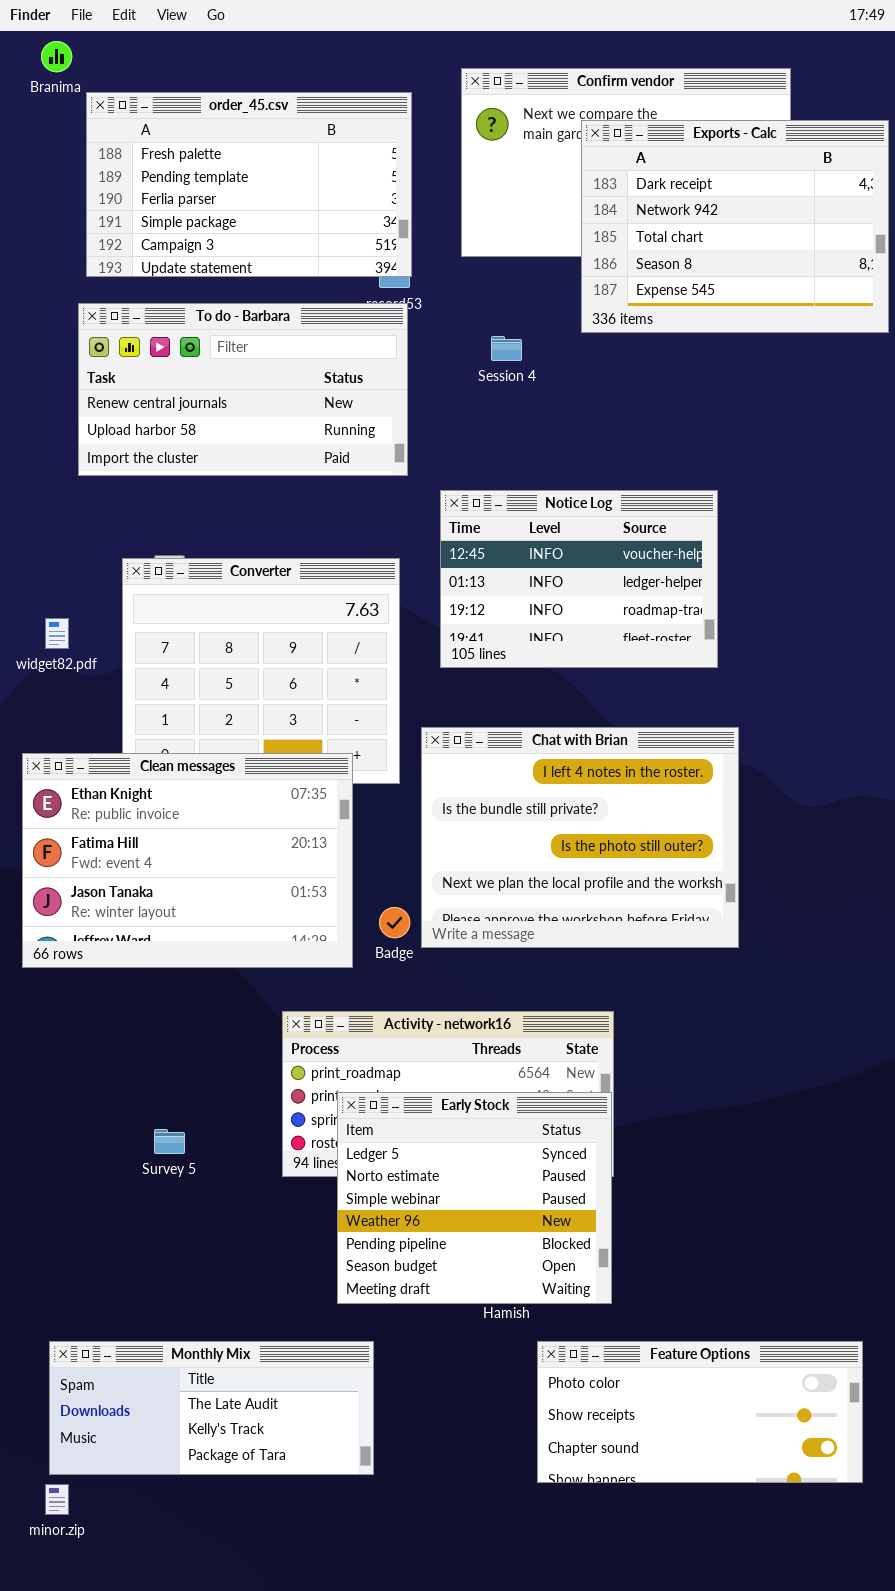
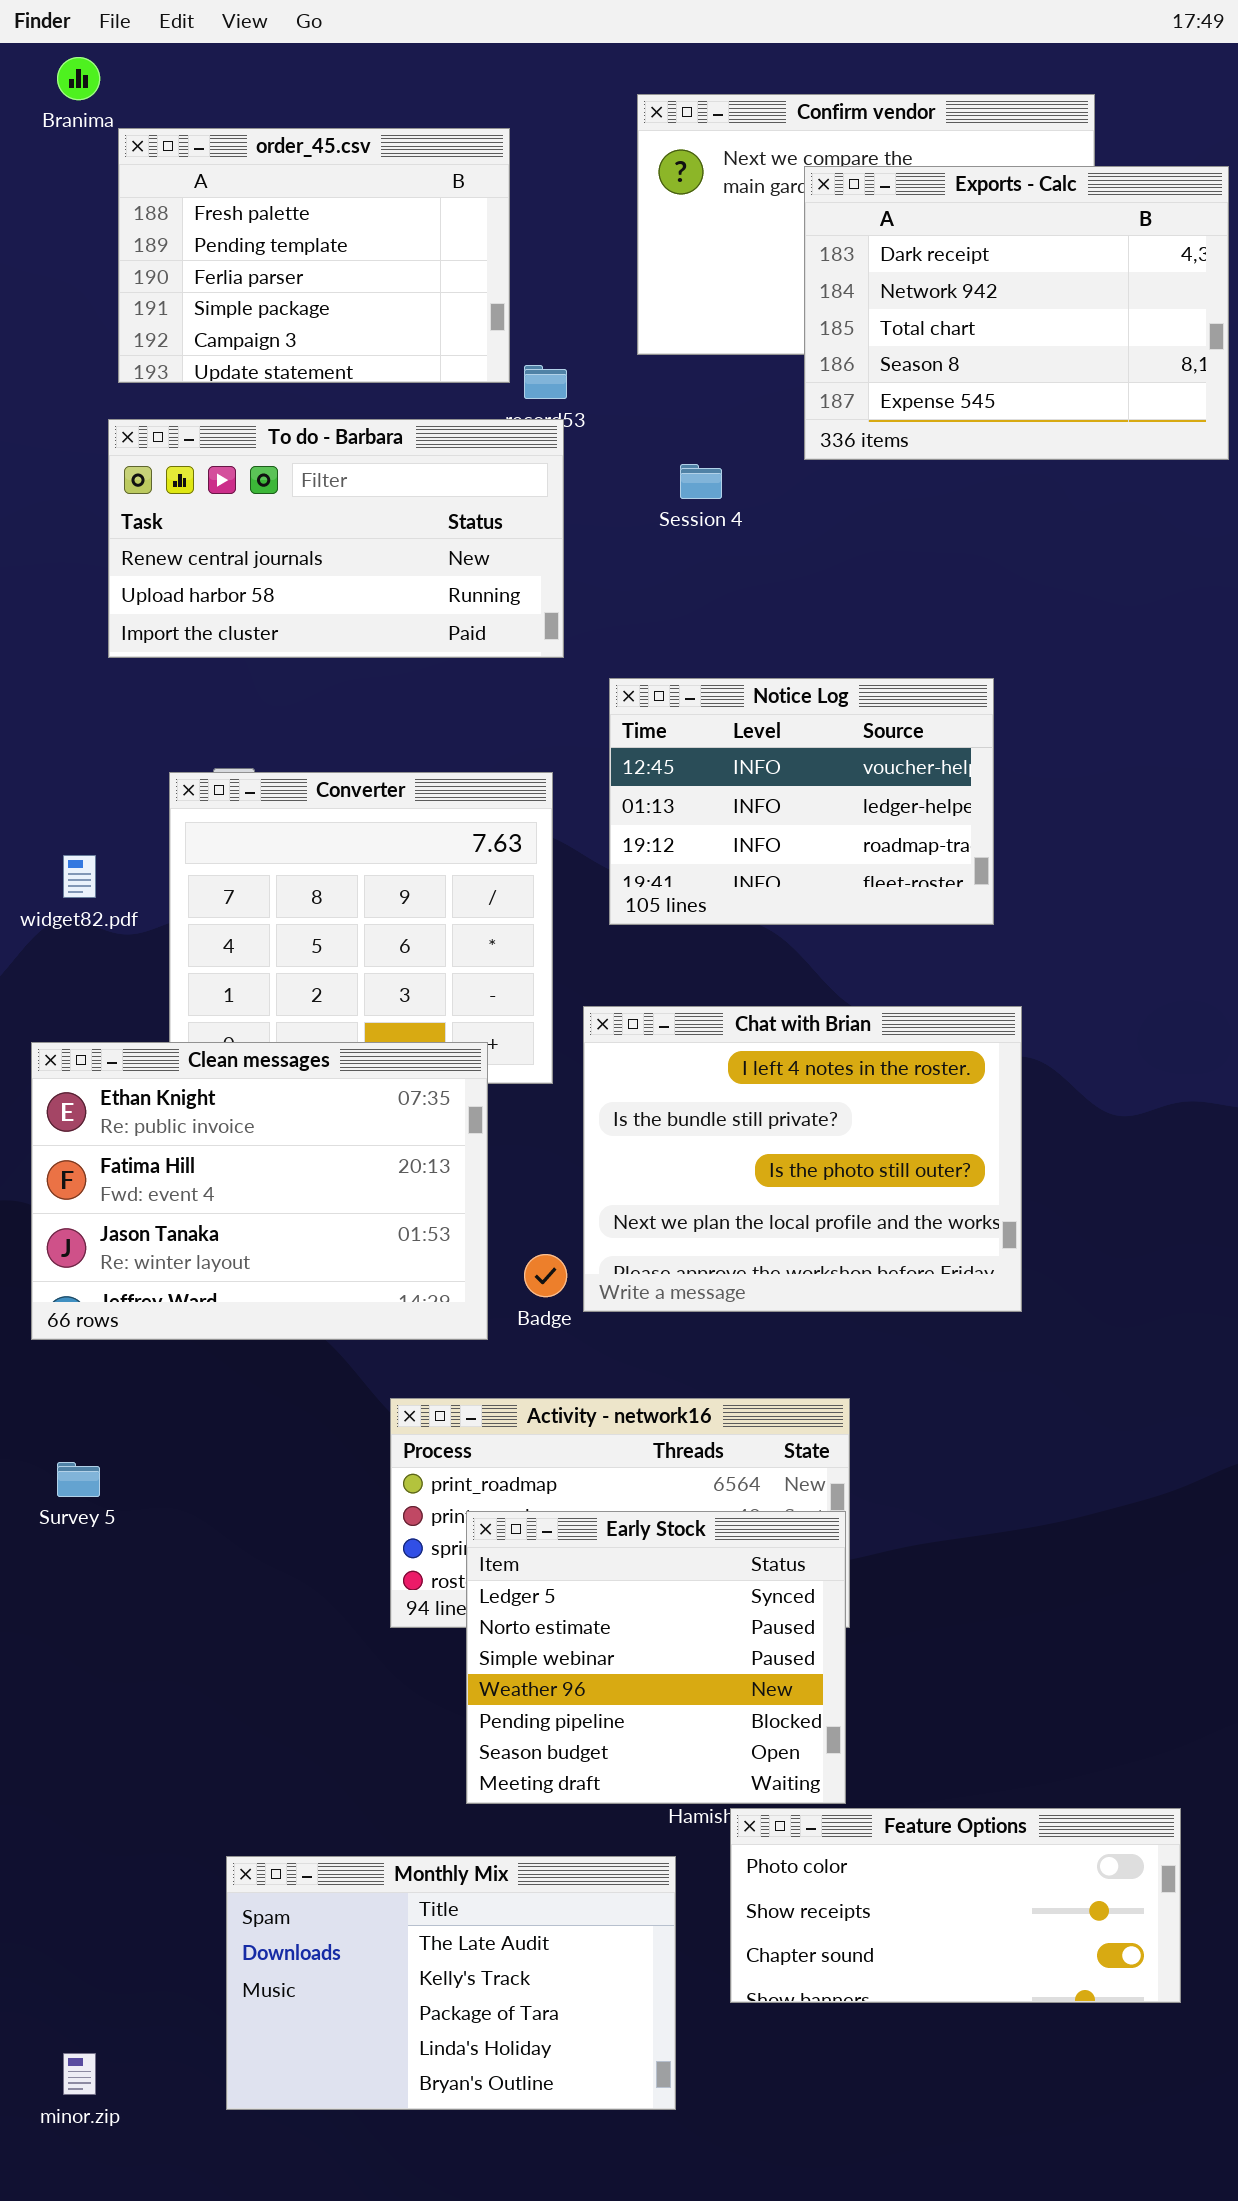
order_45.csv: [86,92,412,277] -> [118,128,510,383], resized
Survey 5: [154,1129,185,1154] -> [57,1462,100,1497], moved
Monthly Mix: [49,1341,374,1475] -> [226,1856,676,2110], moved, resized
Feature Options: [537,1341,863,1483] -> [730,1808,1181,2003], moved

